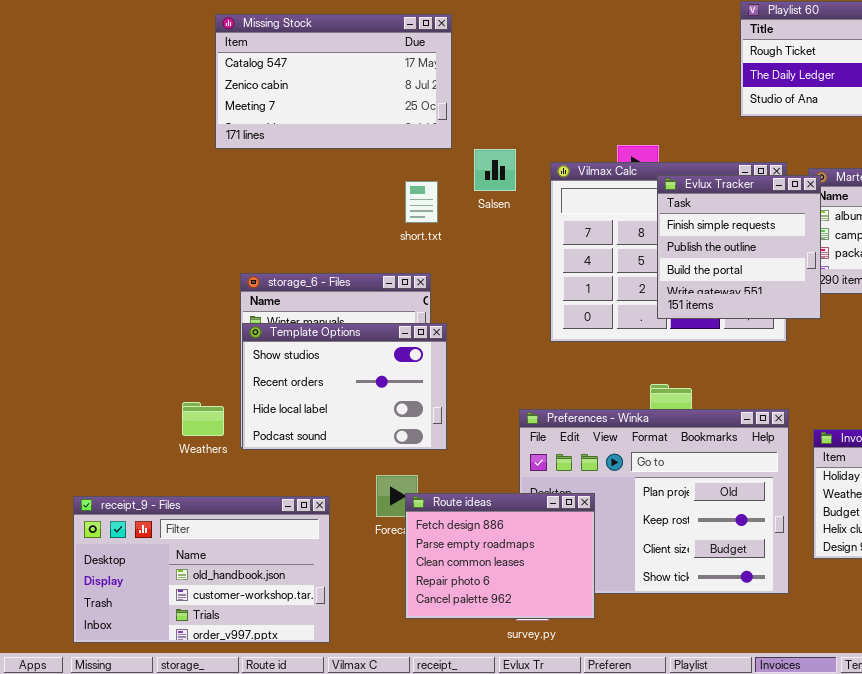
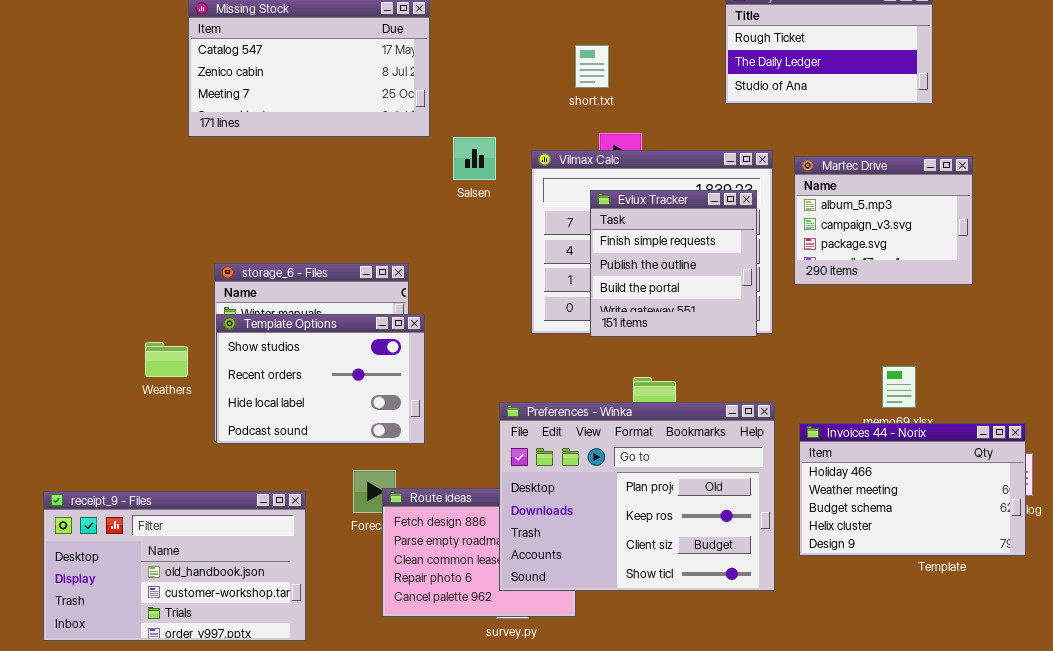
Evlux Tracker: [657,175,821,319] -> [590,190,757,337], moved
short.txt: [405,181,438,223] -> [575,45,609,88], moved
Weathers: [182,402,224,436] -> [145,342,188,377], moved
Preferences - Winka: [519,409,789,594] -> [499,402,775,591], raised

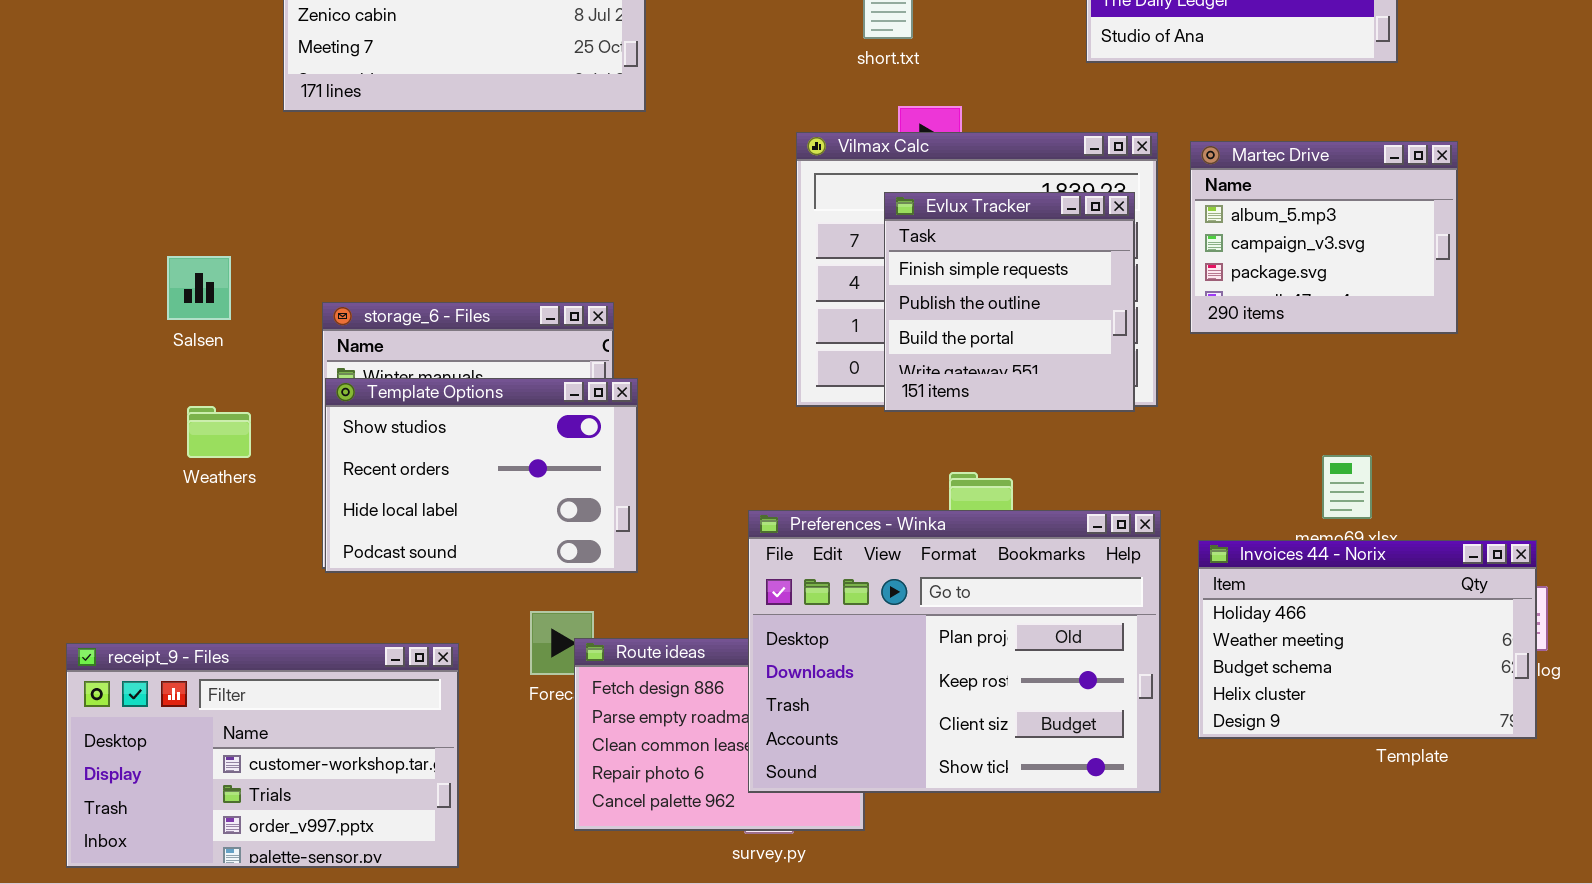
Salsen: [453,137,496,180] -> [167,256,231,320], moved
Weathers: [145,342,188,377] -> [187,406,251,458], moved
receipt_9 - Files: [43,491,306,641] -> [66,643,459,868], scrolled down 1 row

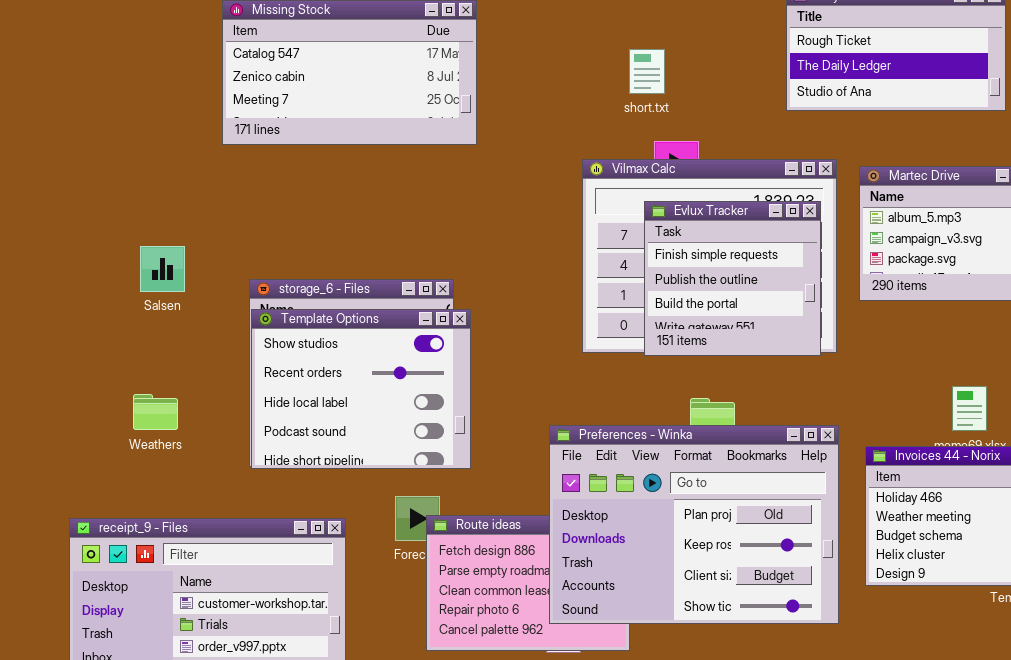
Template Options: [325,378,638,573] -> [251,309,471,469], resized
Weathers: [187,406,251,458] -> [133,394,178,430], moved

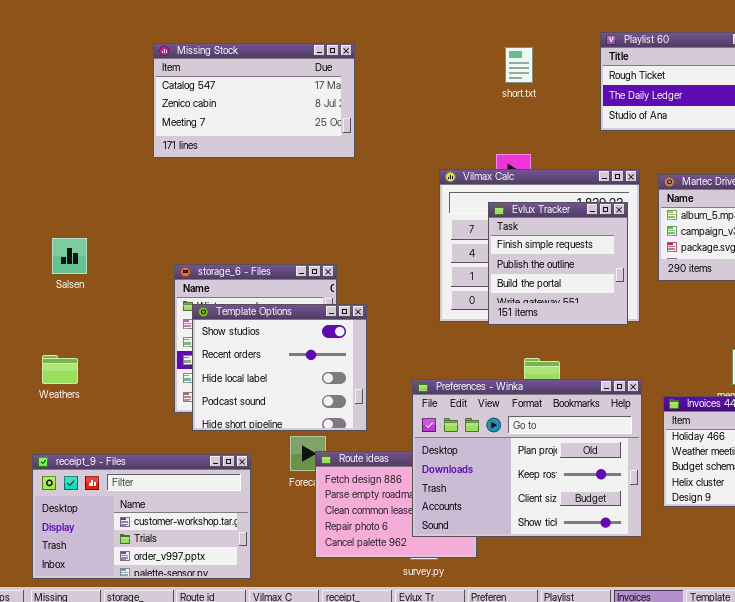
short.txt: [629,49,665,94] -> [505,47,533,83], moved
Salsen: [140,246,185,292] -> [52,238,87,274], moved
Template Options: [251,309,471,469] -> [192,304,367,431], moved
Weathers: [133,394,178,430] -> [42,355,78,384], moved

